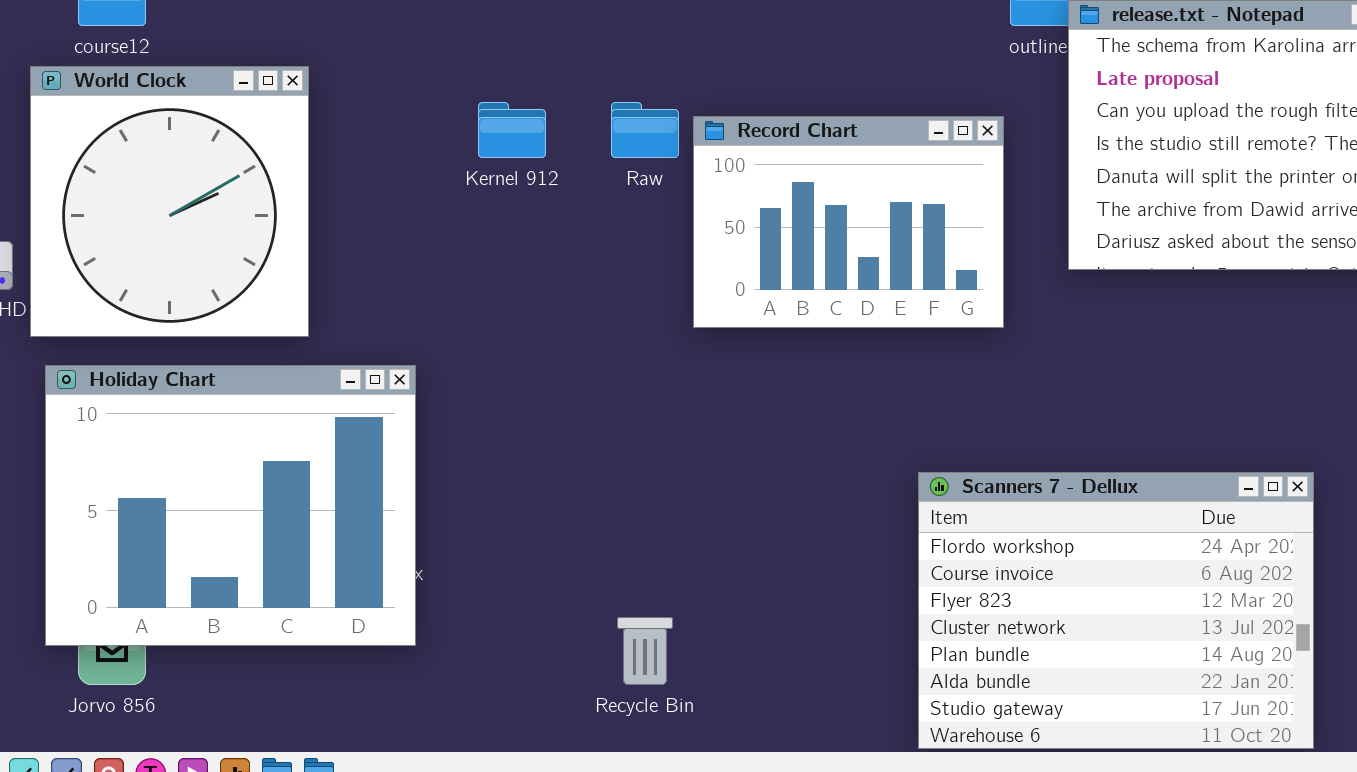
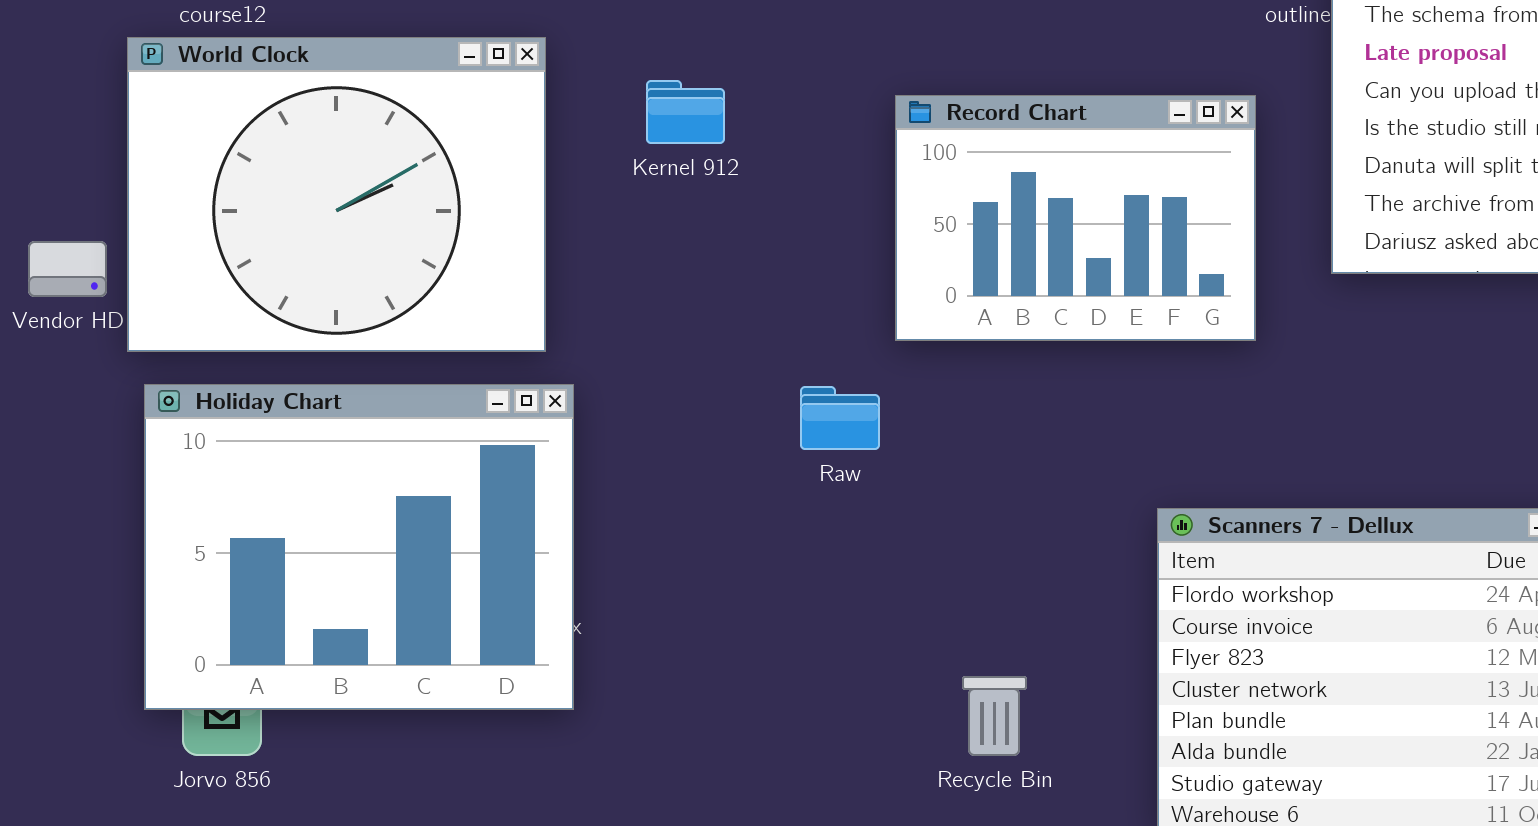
World Clock: [30,66,309,337] -> [127,37,546,352], resized
Raw: [611,102,679,158] -> [800,386,880,450], moved
Recycle Bin: [617,617,673,685] -> [962,676,1027,756], moved

